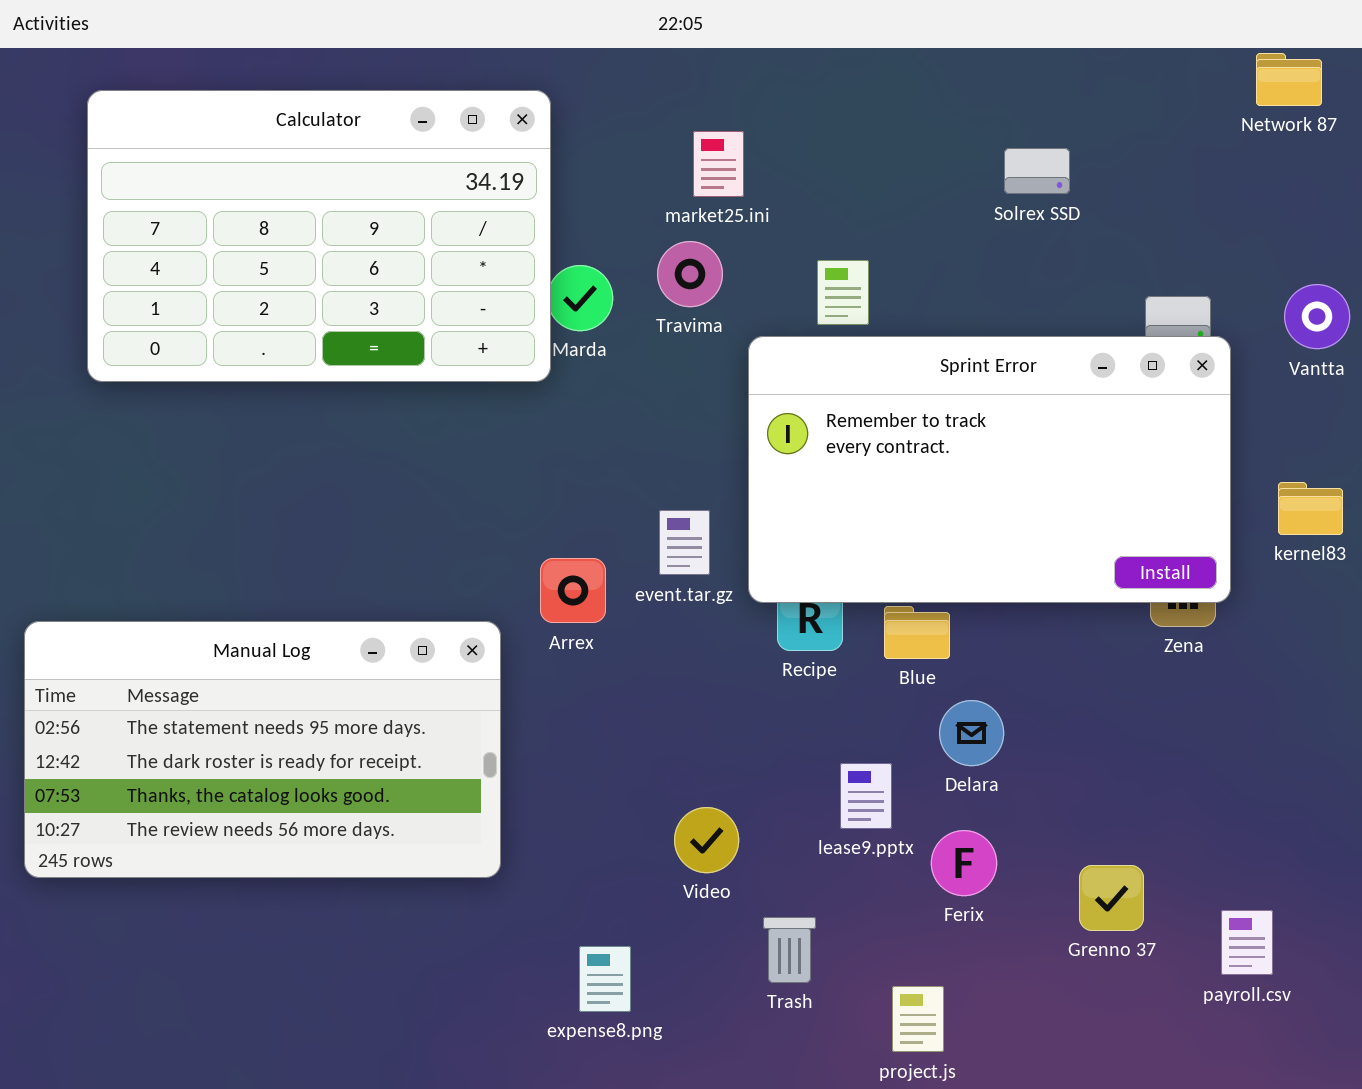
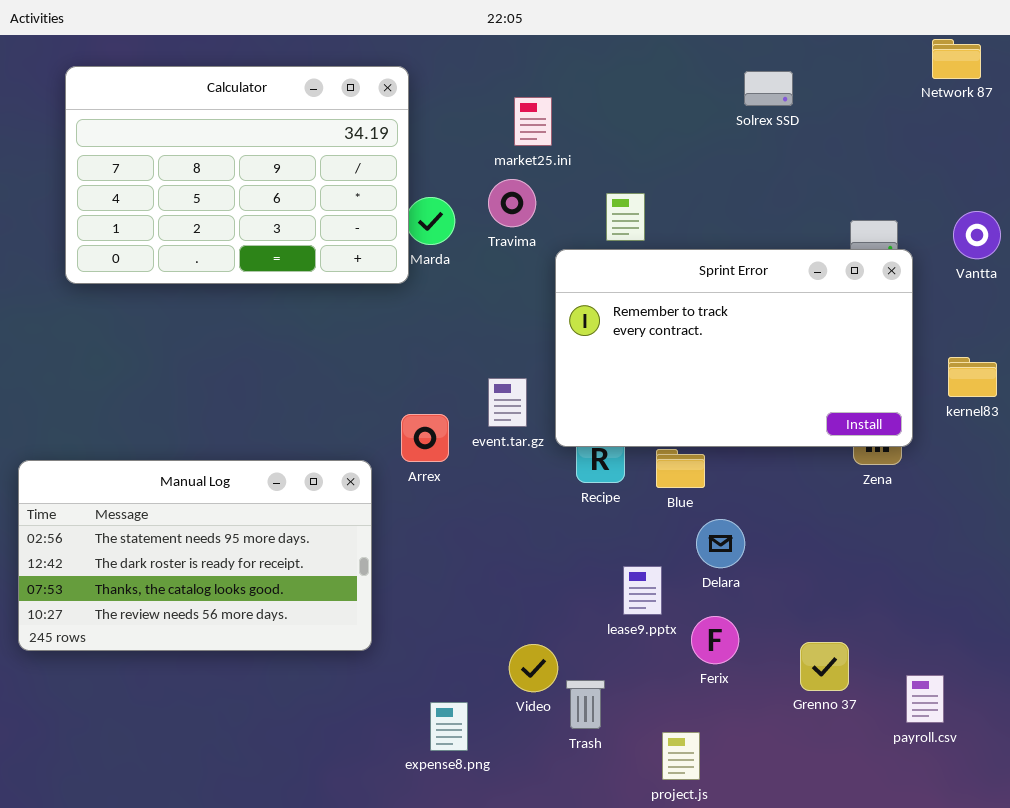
Solrex SSD: [1004,148,1070,194] -> [744,71,793,106], moved
Video: [674,807,739,873] -> [509,644,558,692], moved

